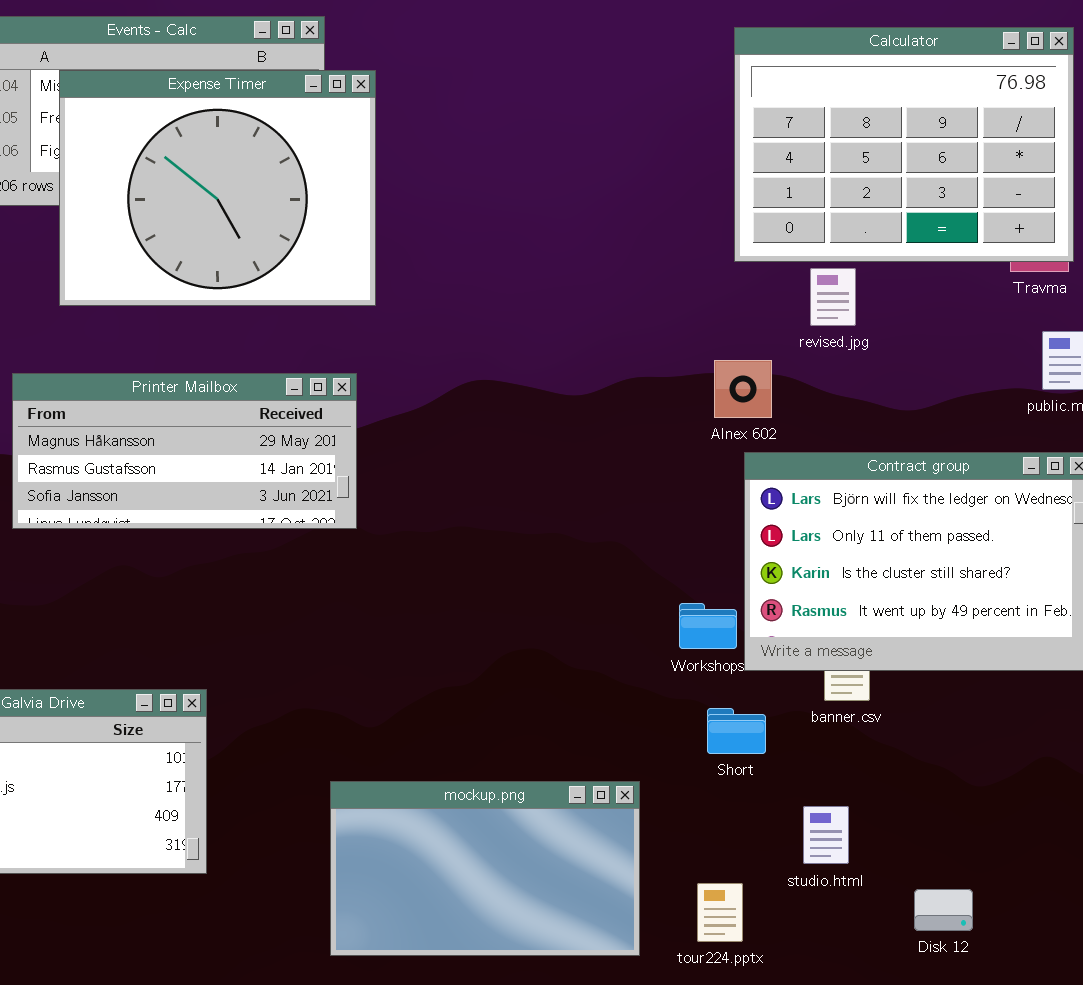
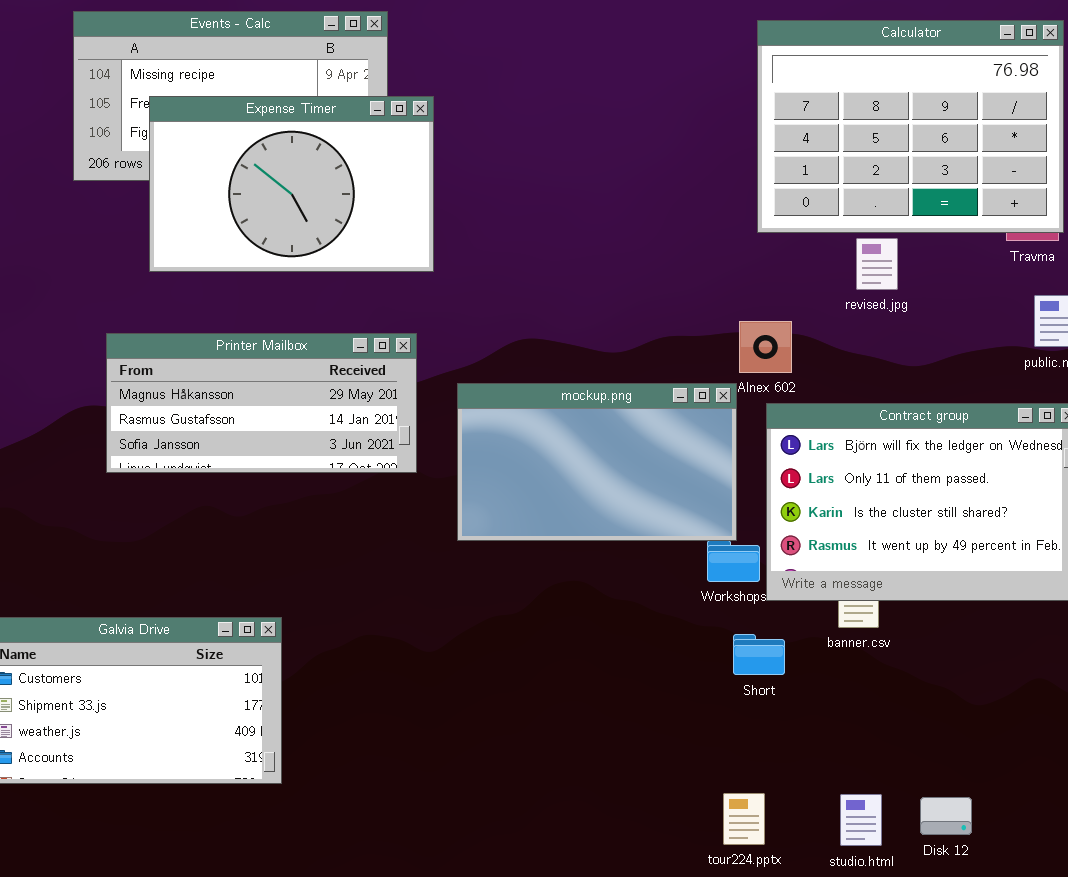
Expense Timer: [59,70,376,306] -> [149,96,434,272], resized
revised.jpg: [810,268,856,326] -> [856,238,898,290], moved
mockup.png: [330,781,640,956] -> [457,383,737,541], moved
studio.html: [803,806,849,864] -> [840,794,882,846], moved

